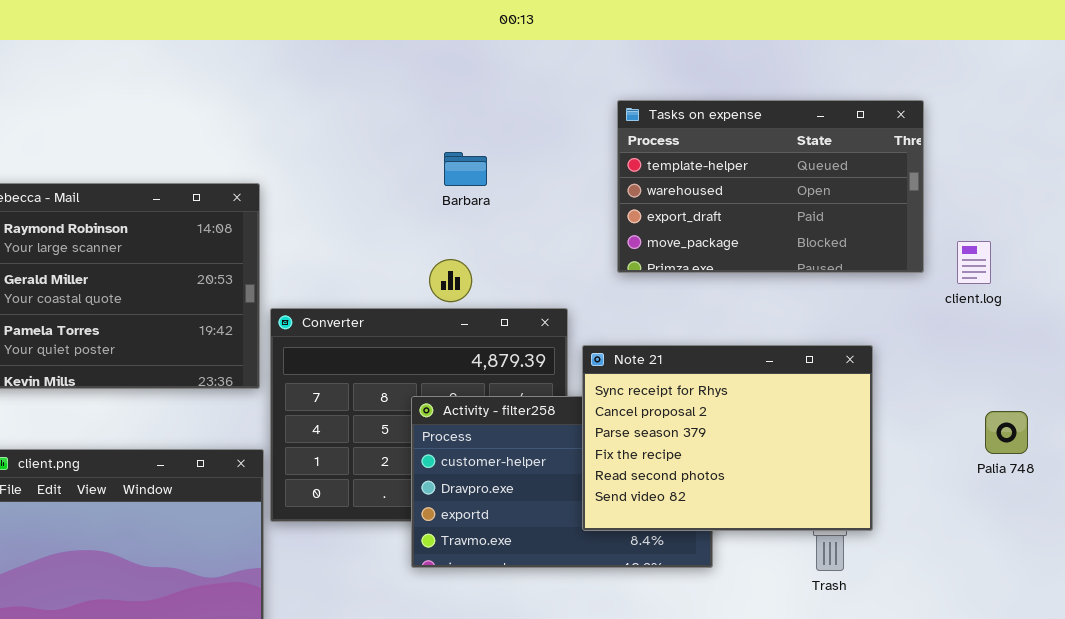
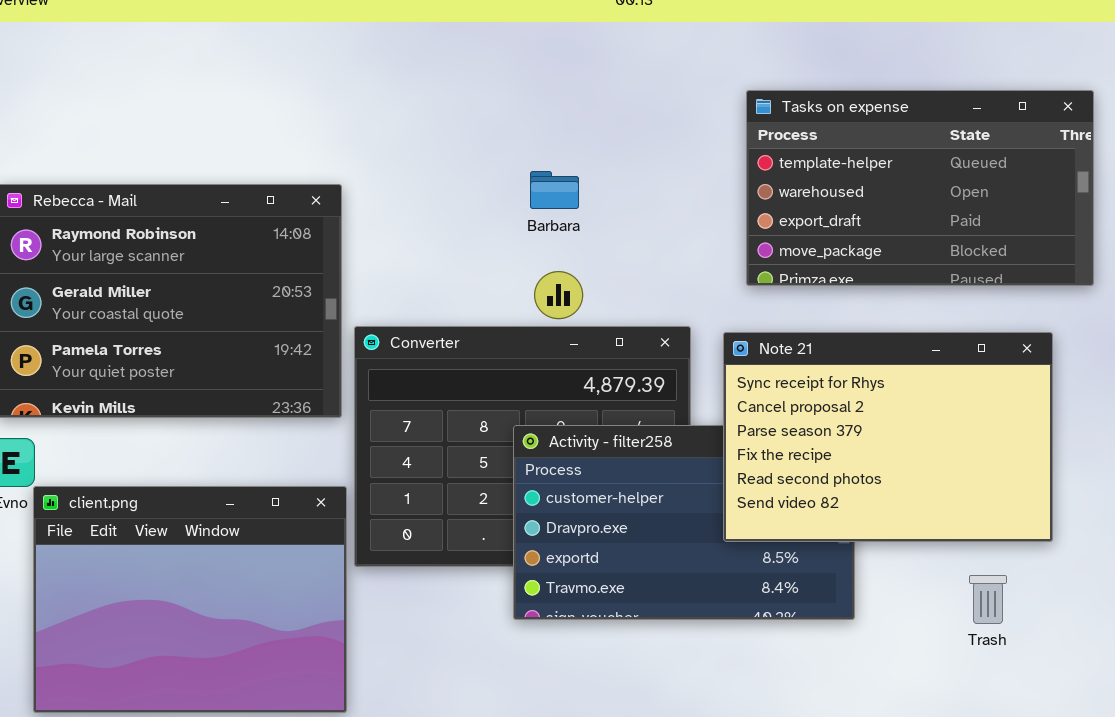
Barbara: [444,152,487,186] -> [530,171,579,209], moved
Note 21: [582,345,873,531] -> [723,332,1053,542], moved

